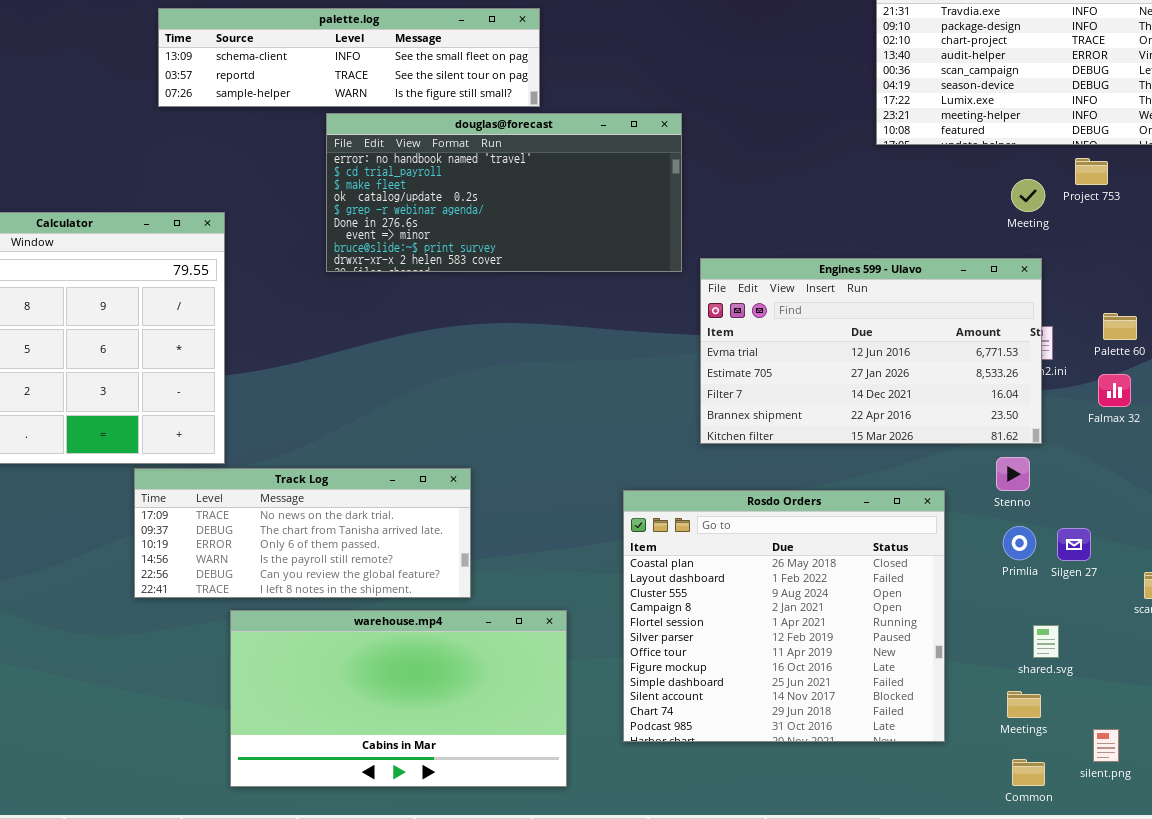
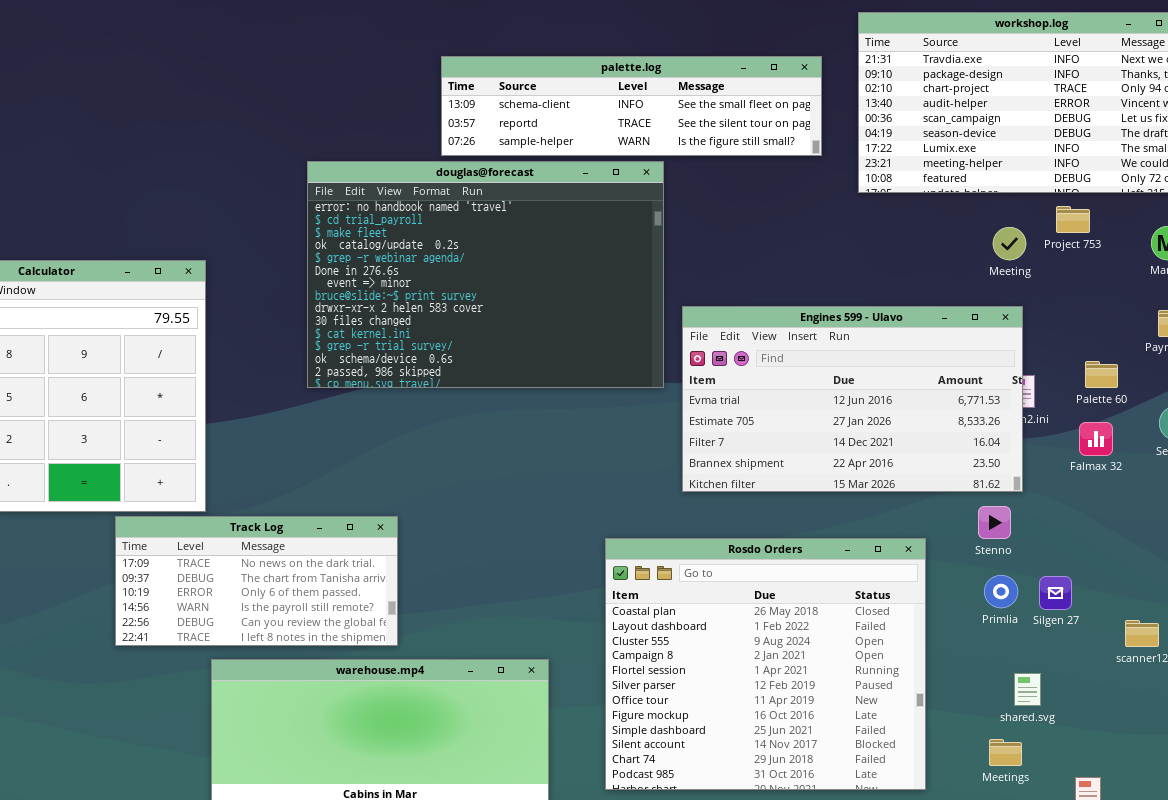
palette.log: [158,8,540,107] -> [441,56,822,156], moved
douglas@forecast: [326,113,682,272] -> [307,161,664,388], resized
Track Log: [134,468,471,598] -> [115,516,398,646], resized

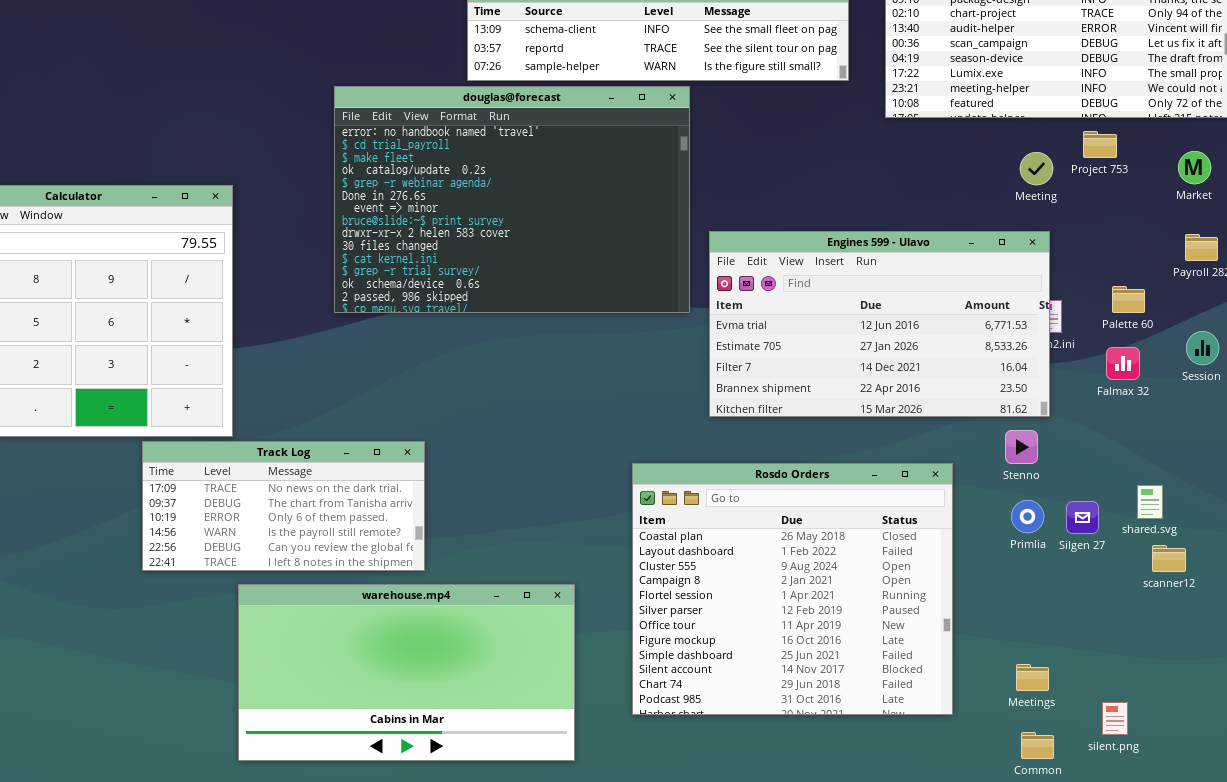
shared.svg: [1014,673,1041,706] -> [1137,485,1163,519], moved

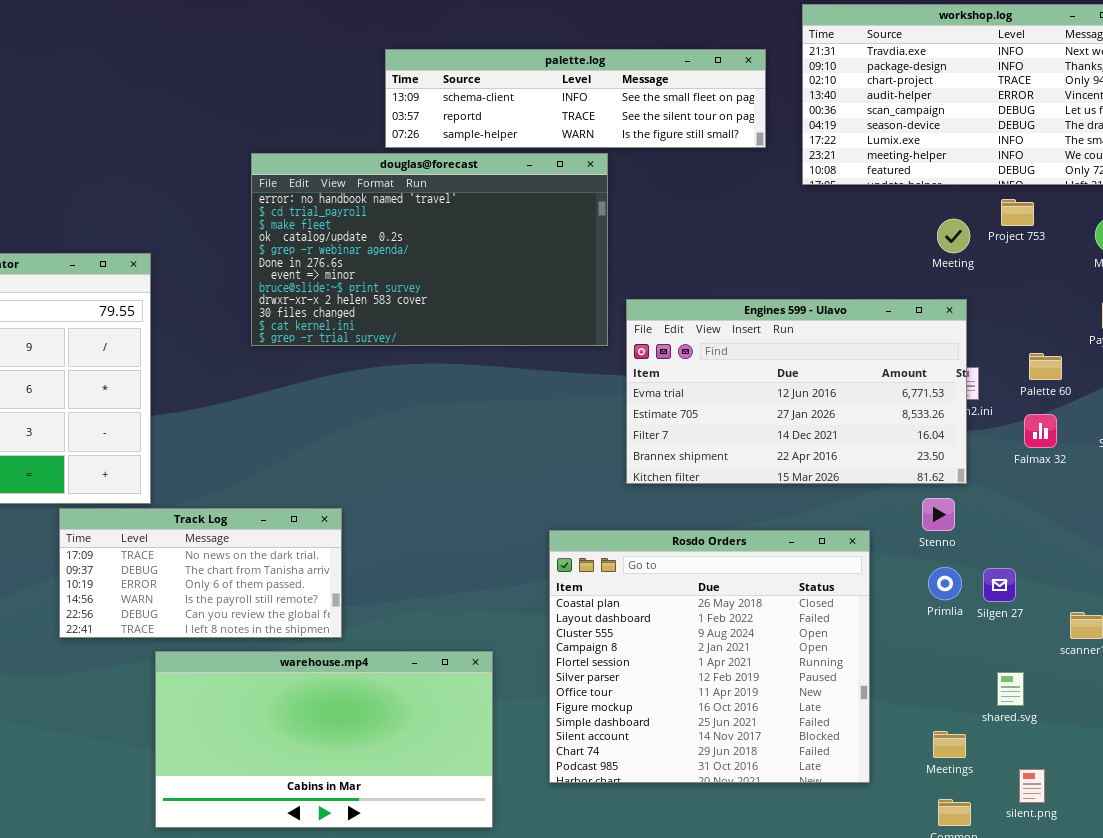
douglas@forecast: [334,86,690,313] -> [251,153,608,346], resized
shared.svg: [1137,485,1163,519] -> [997,672,1024,706], moved

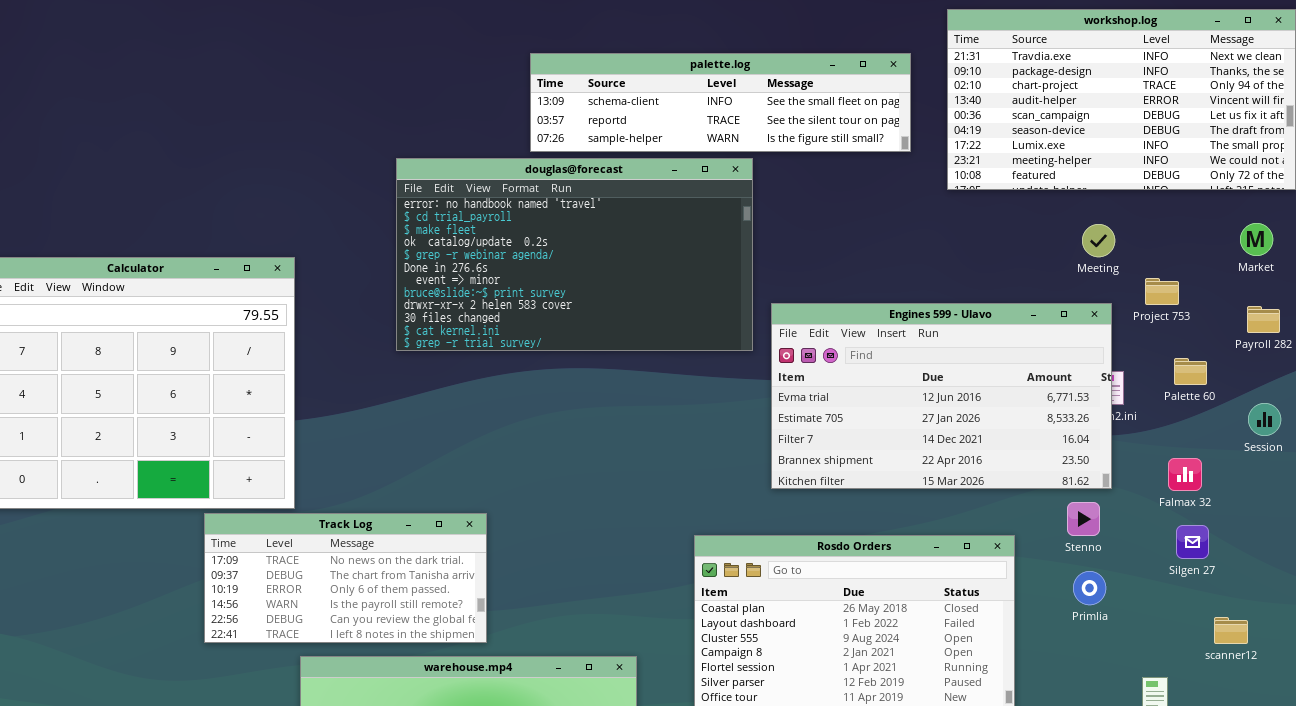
Project 753: [1001,199,1034,226] -> [1145,278,1179,305], moved
Falmax 32: [1024,414,1057,448] -> [1168,458,1202,491], moved
Silgen 27: [983,568,1016,602] -> [1176,525,1209,559], moved

